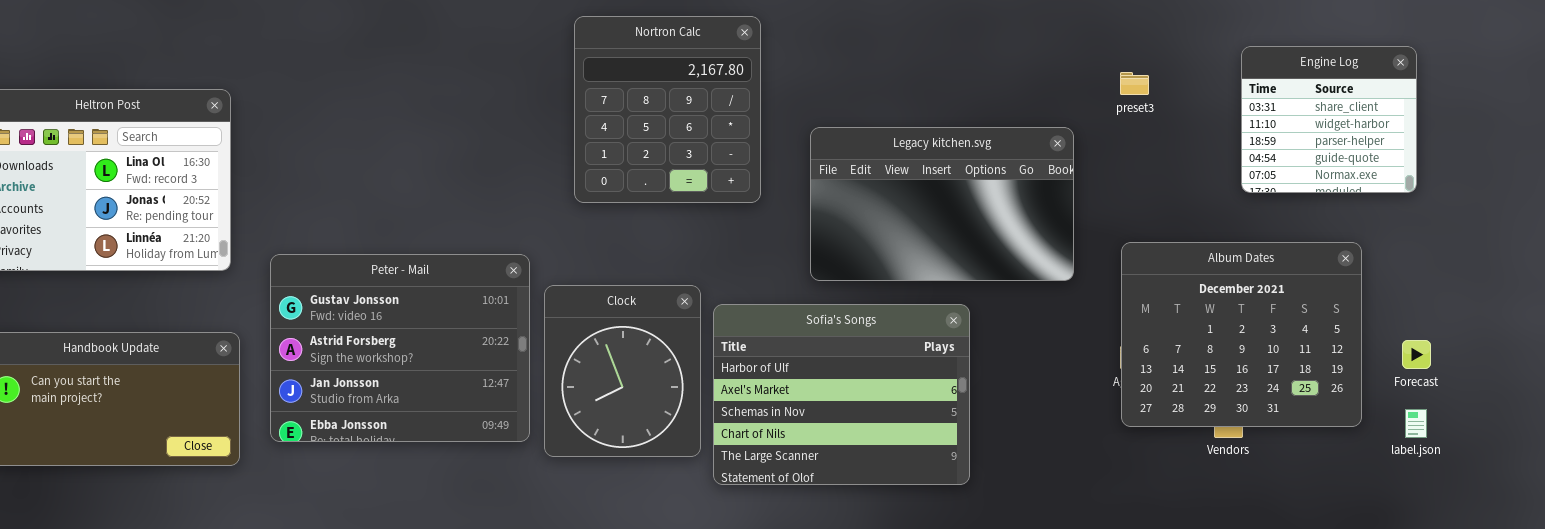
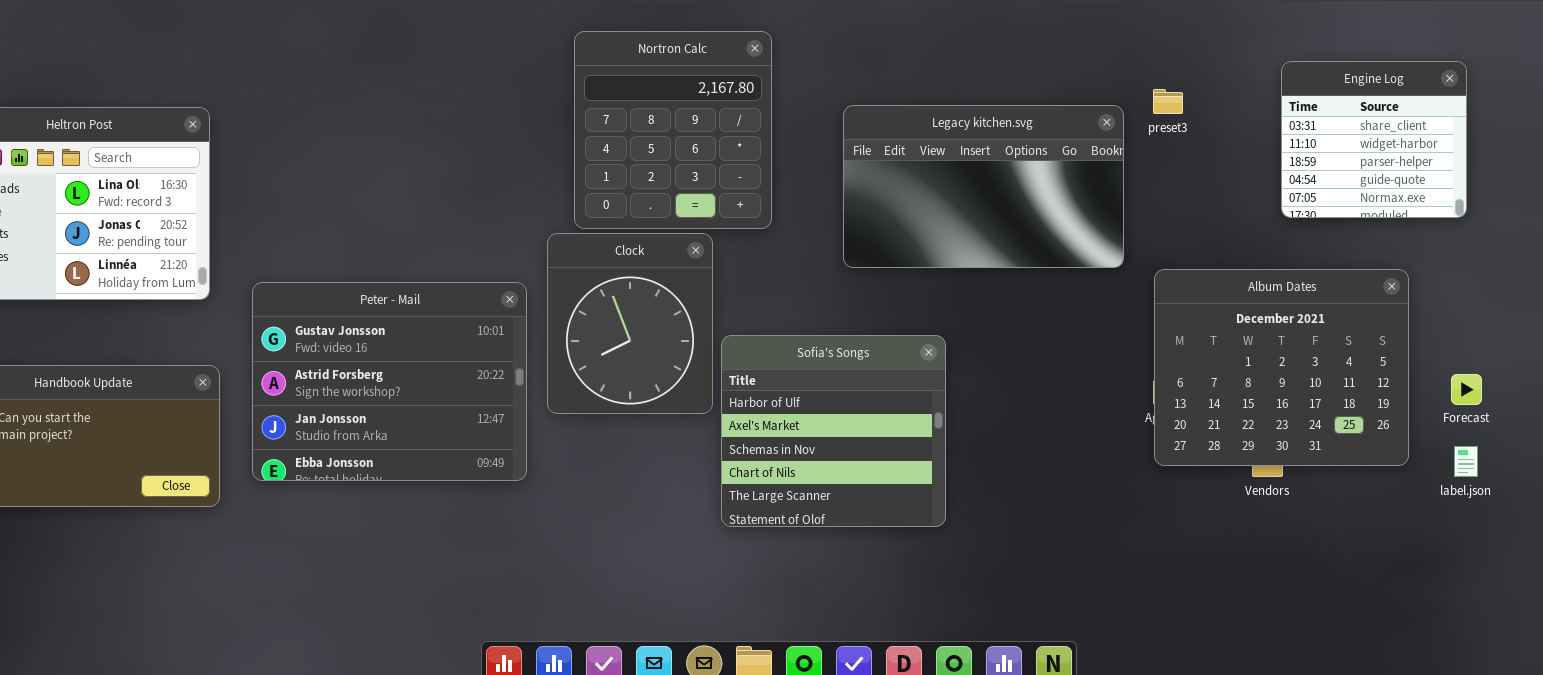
Legacy kitchen.svg: [810,127,1074,281] -> [843,105,1124,268], moved
Clock: [544,285,701,457] -> [547,233,713,414], moved
Sofia's Songs: [713,304,970,485] -> [721,335,946,527], resized

